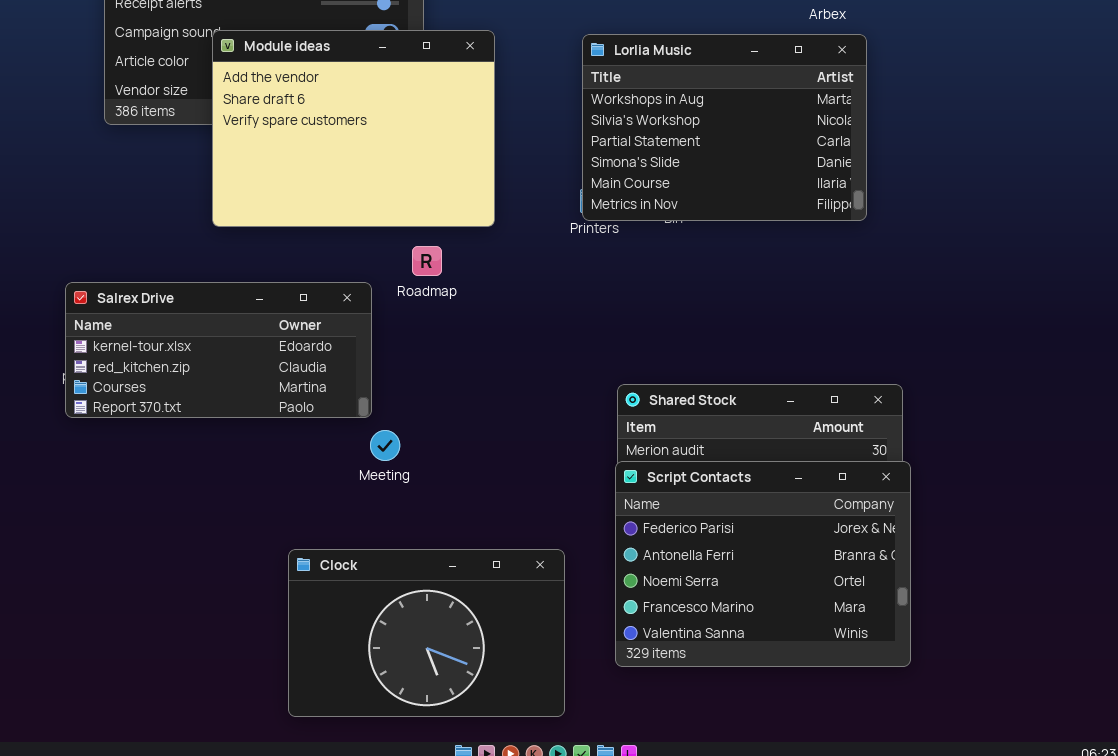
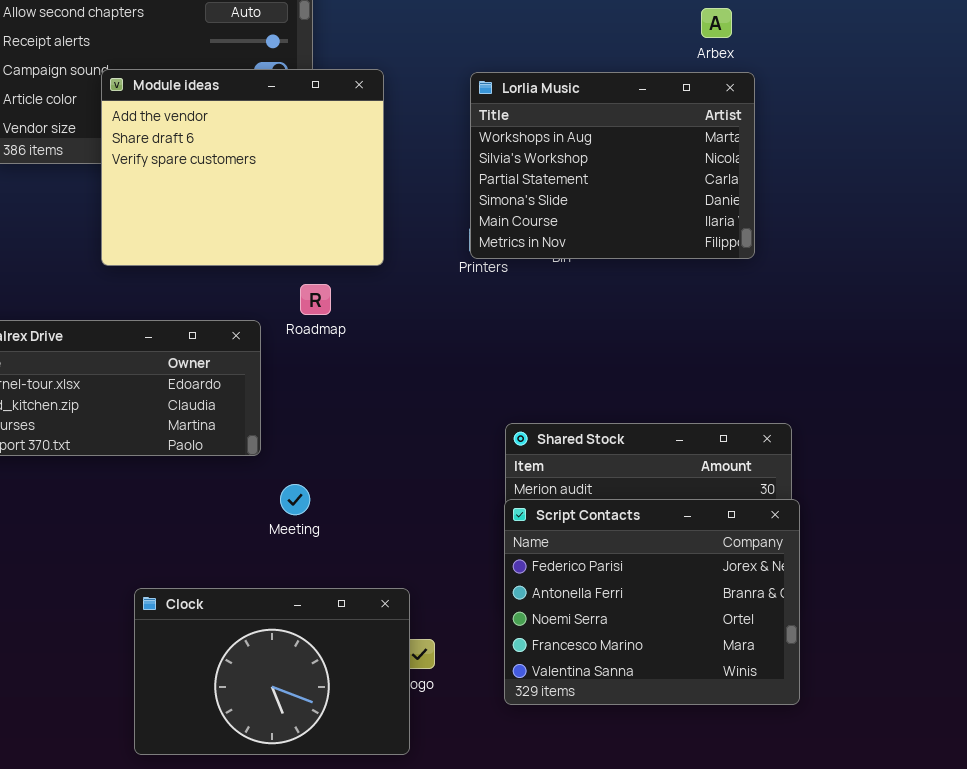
Meeting: [370,430,400,461] -> [280,484,310,515], moved
Clock: [288,549,565,717] -> [134,588,410,755], moved

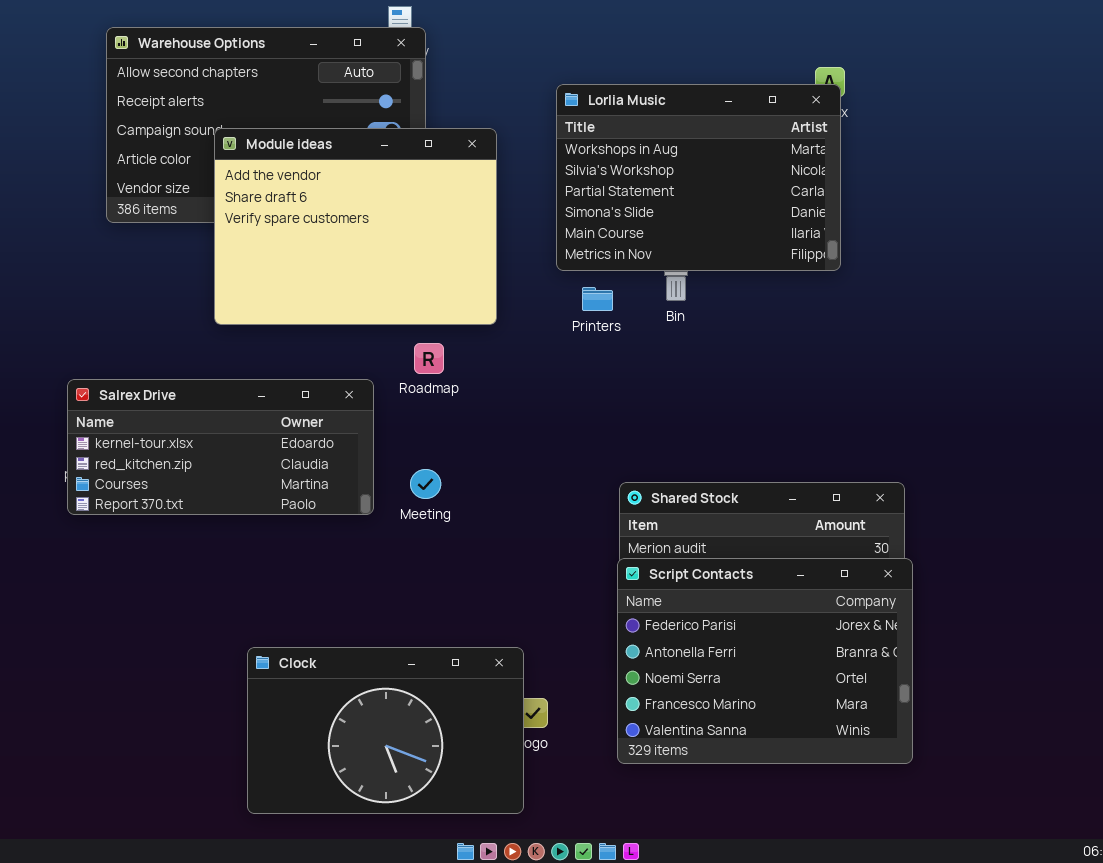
Lorlia Music: [470,72,755,259] -> [556,84,841,271], moved
Meeting: [280,484,310,515] -> [410,469,441,499], moved

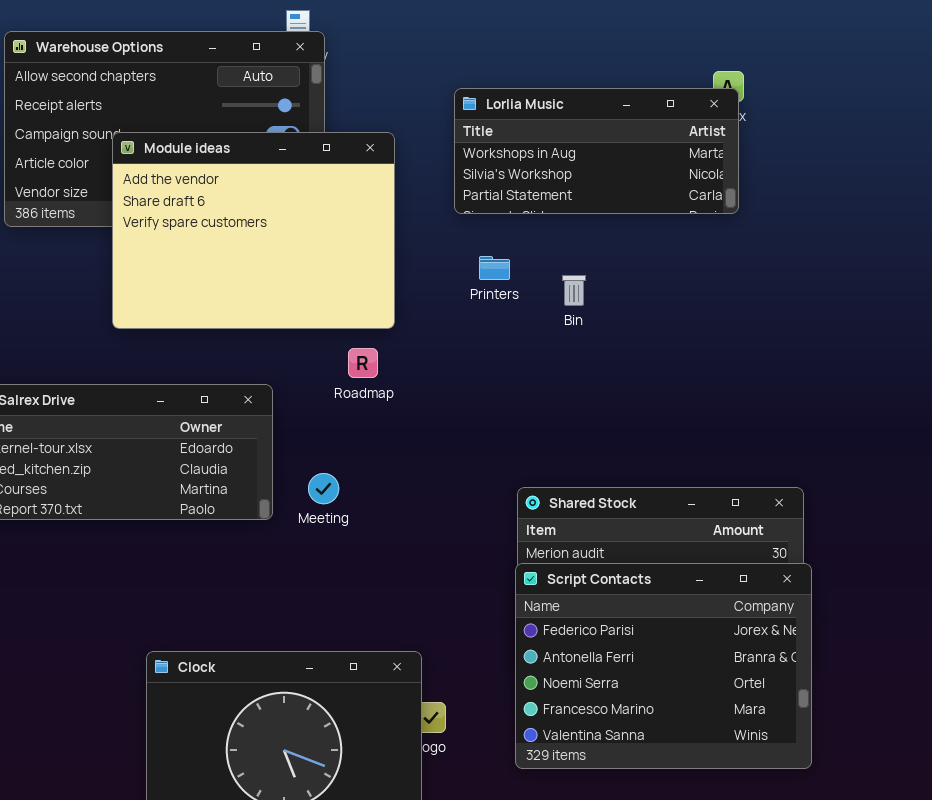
Lorlia Music: [556,84,841,271] -> [454,88,739,214], resized
Printers: [582,287,613,311] -> [479,256,510,280], moved
Roadmap: [414,343,444,374] -> [348,348,378,378], moved

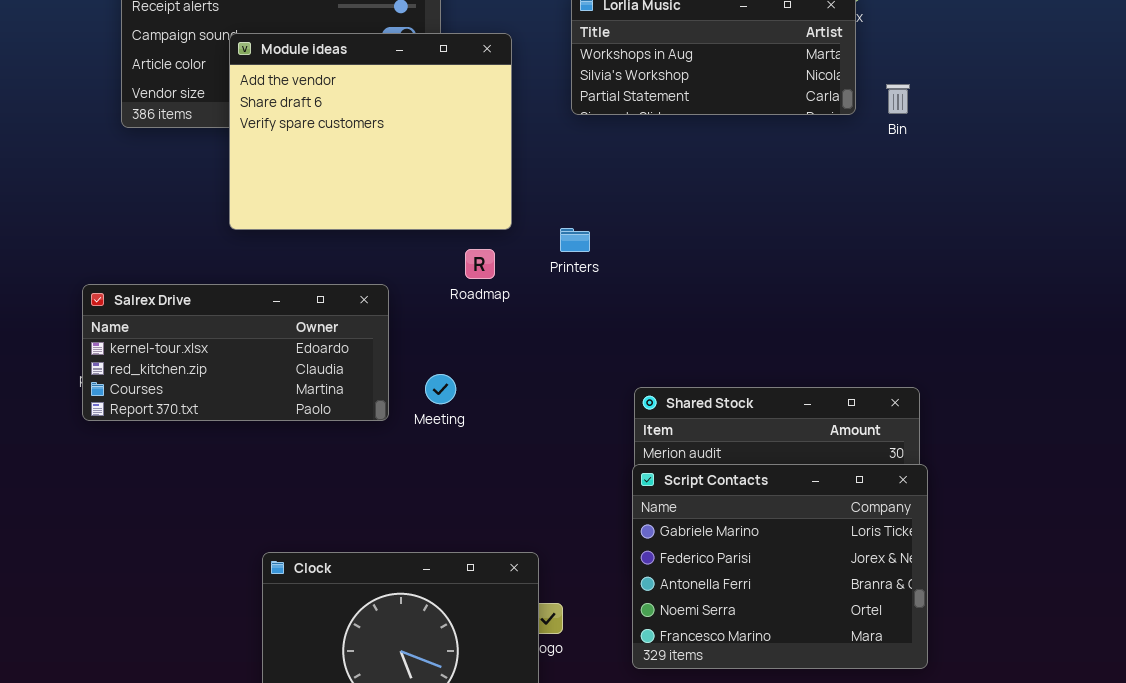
Printers: [479,256,510,280] -> [560,228,590,252], moved
Bin: [562,275,586,306] -> [886,84,910,114], moved
Script Contacts: [515,563,812,769] -> [632,464,928,669], scrolled up 1 row

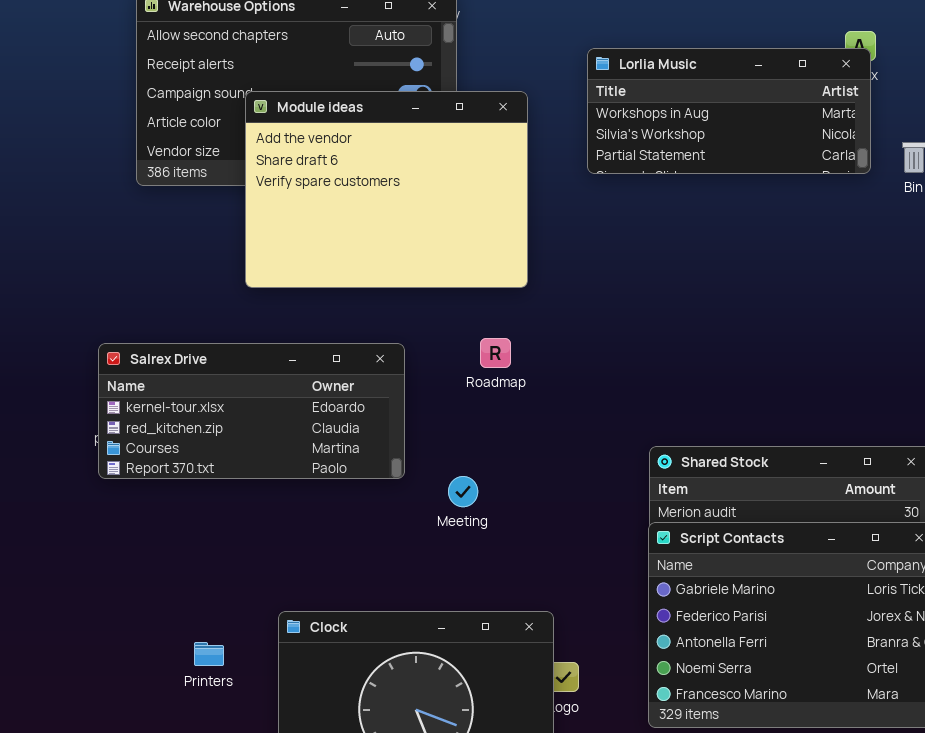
Printers: [560,228,590,252] -> [194,642,224,666], moved
Roadmap: [465,249,495,279] -> [480,338,511,368], moved
Meeting: [425,374,456,404] -> [448,476,478,507], moved

